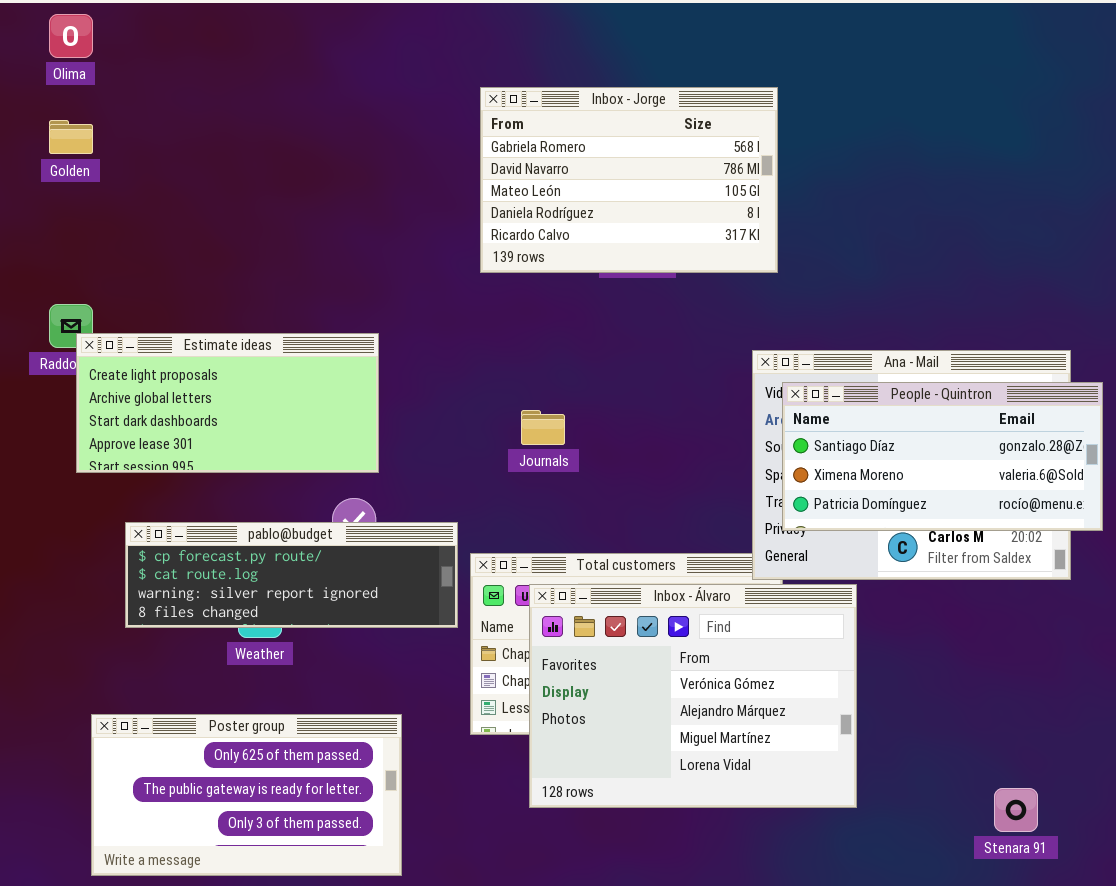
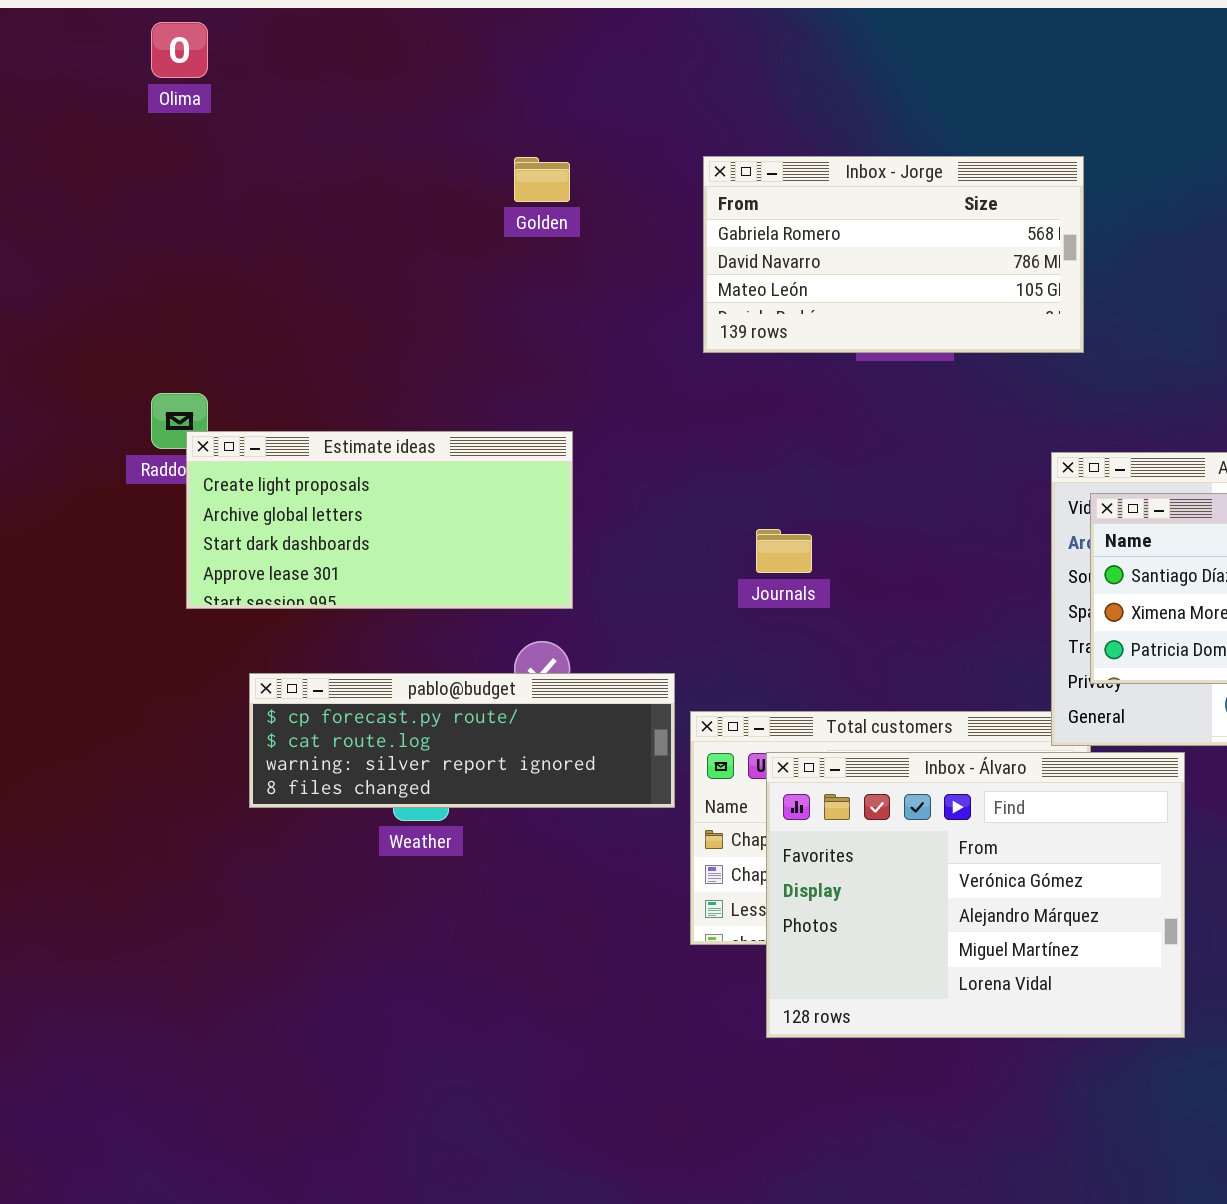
Inbox - Jorge: [480,87,778,273] -> [703,156,1084,353], resized
Golden: [49,120,93,154] -> [514,157,570,202], moved
Poster group: [91,714,402,876] -> none, closed

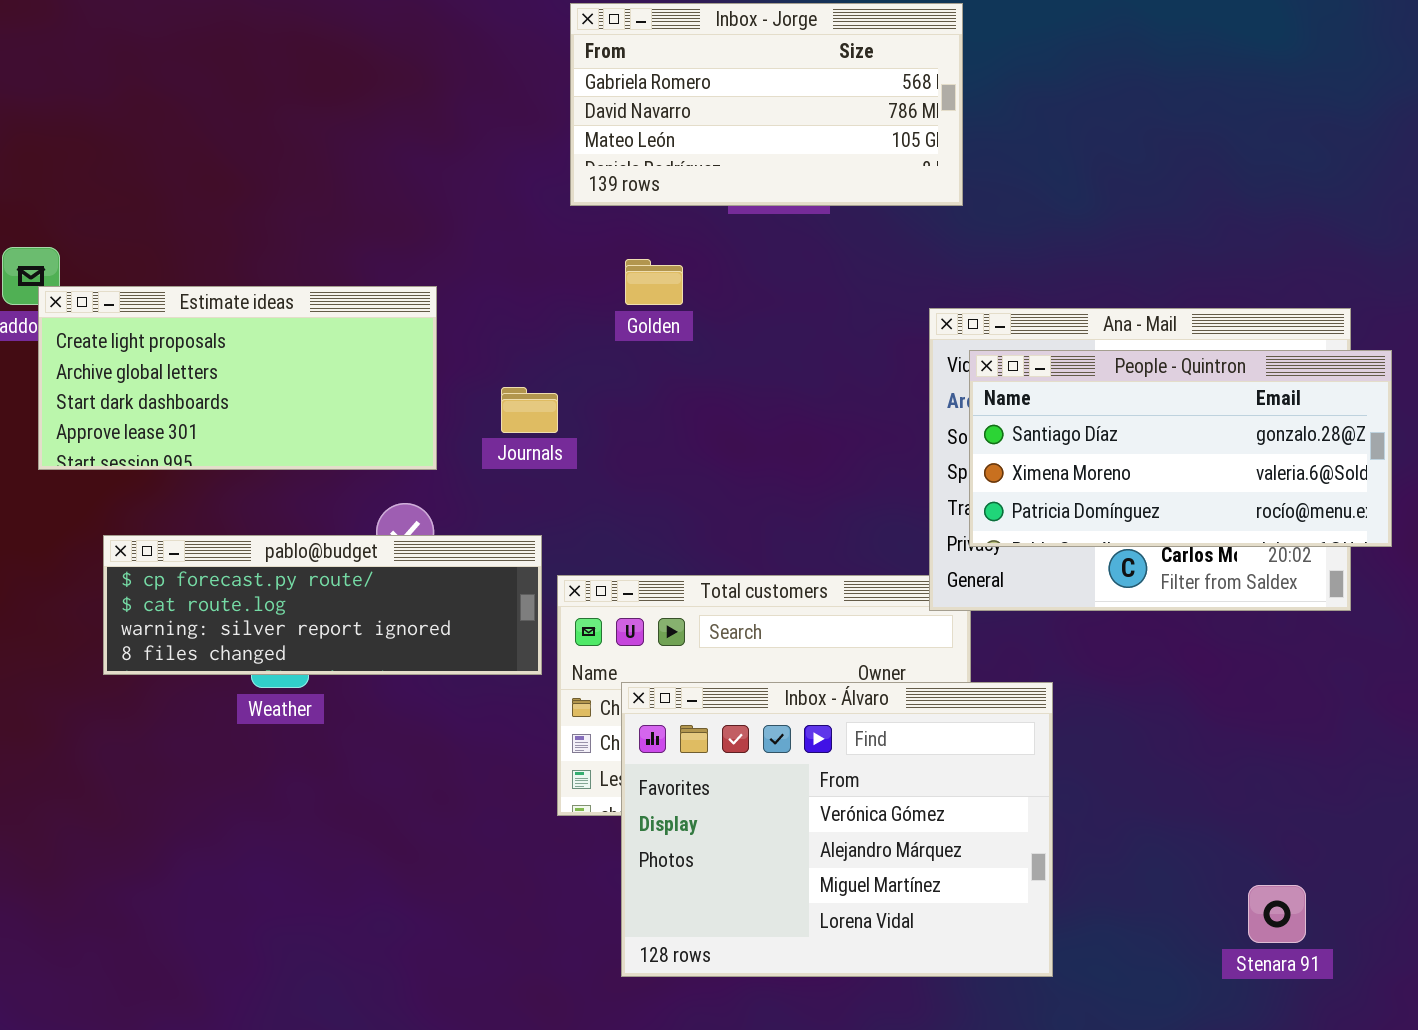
Golden: [514,157,570,202] -> [625,259,683,305], moved
Journals: [756,529,812,573] -> [501,387,558,433], moved
Inbox - Álvaro: [766,752,1185,1038] -> [621,682,1053,977], moved

